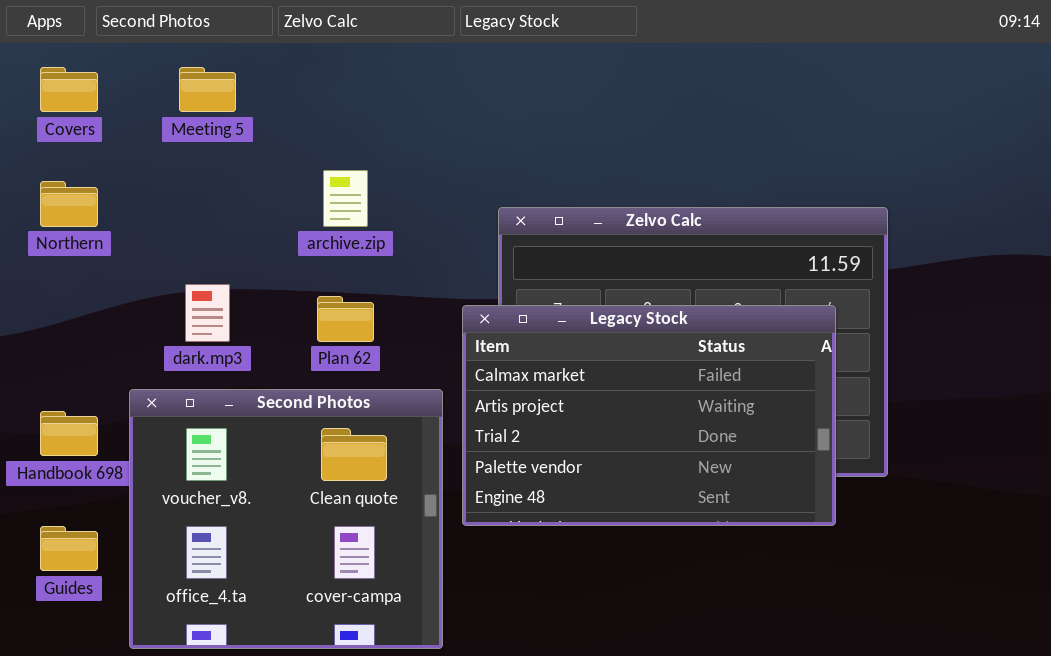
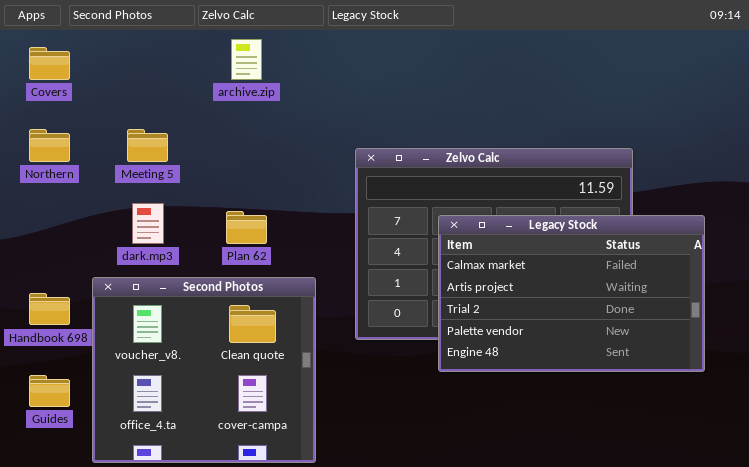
Meeting 5: [179,67,236,112] -> [127,129,168,162], moved
archive.zip: [323,170,368,227] -> [231,39,262,80], moved
Legacy Stock: [462,305,836,526] -> [438,215,705,372], moved

